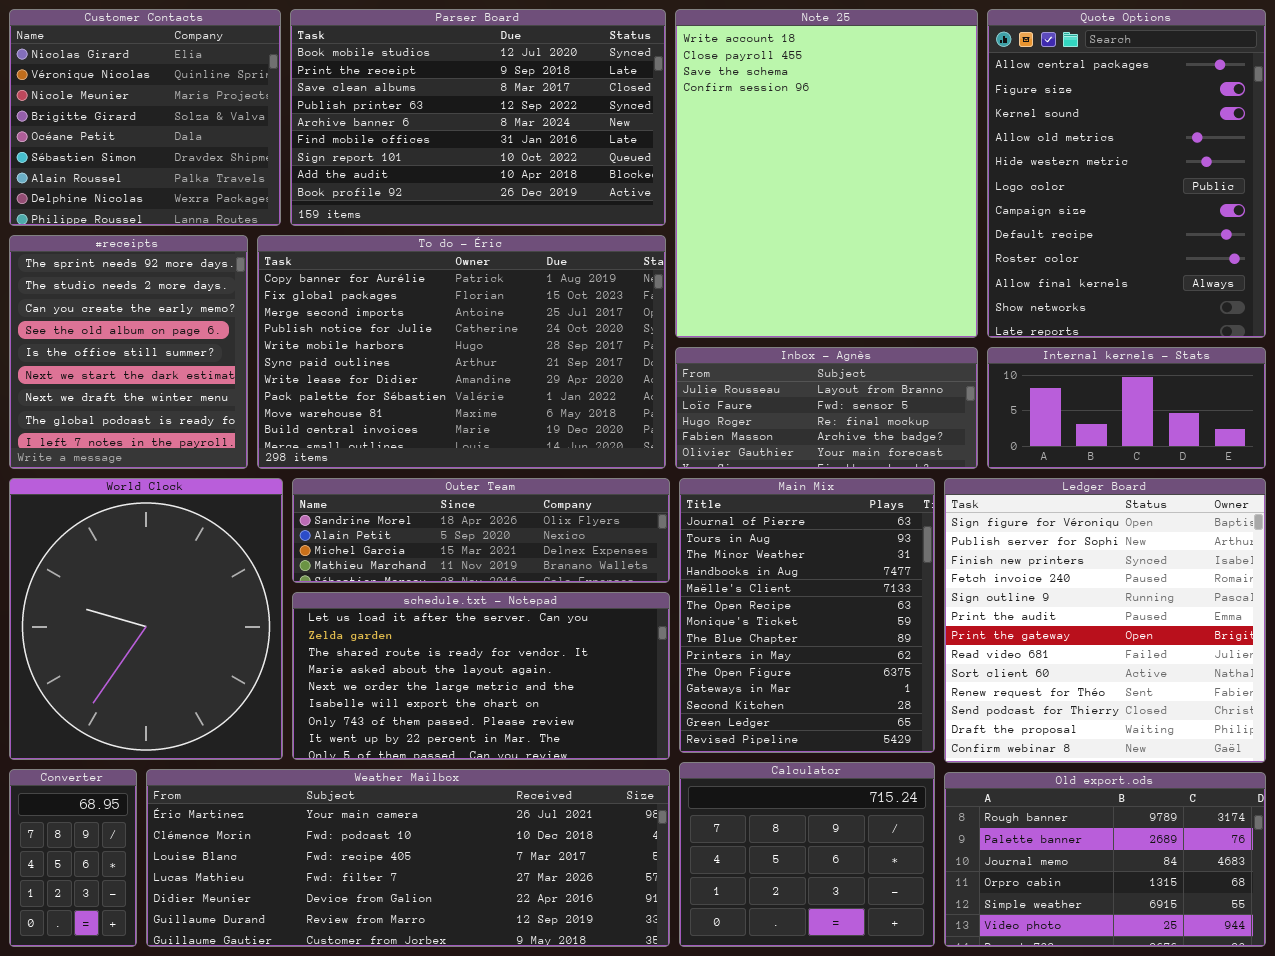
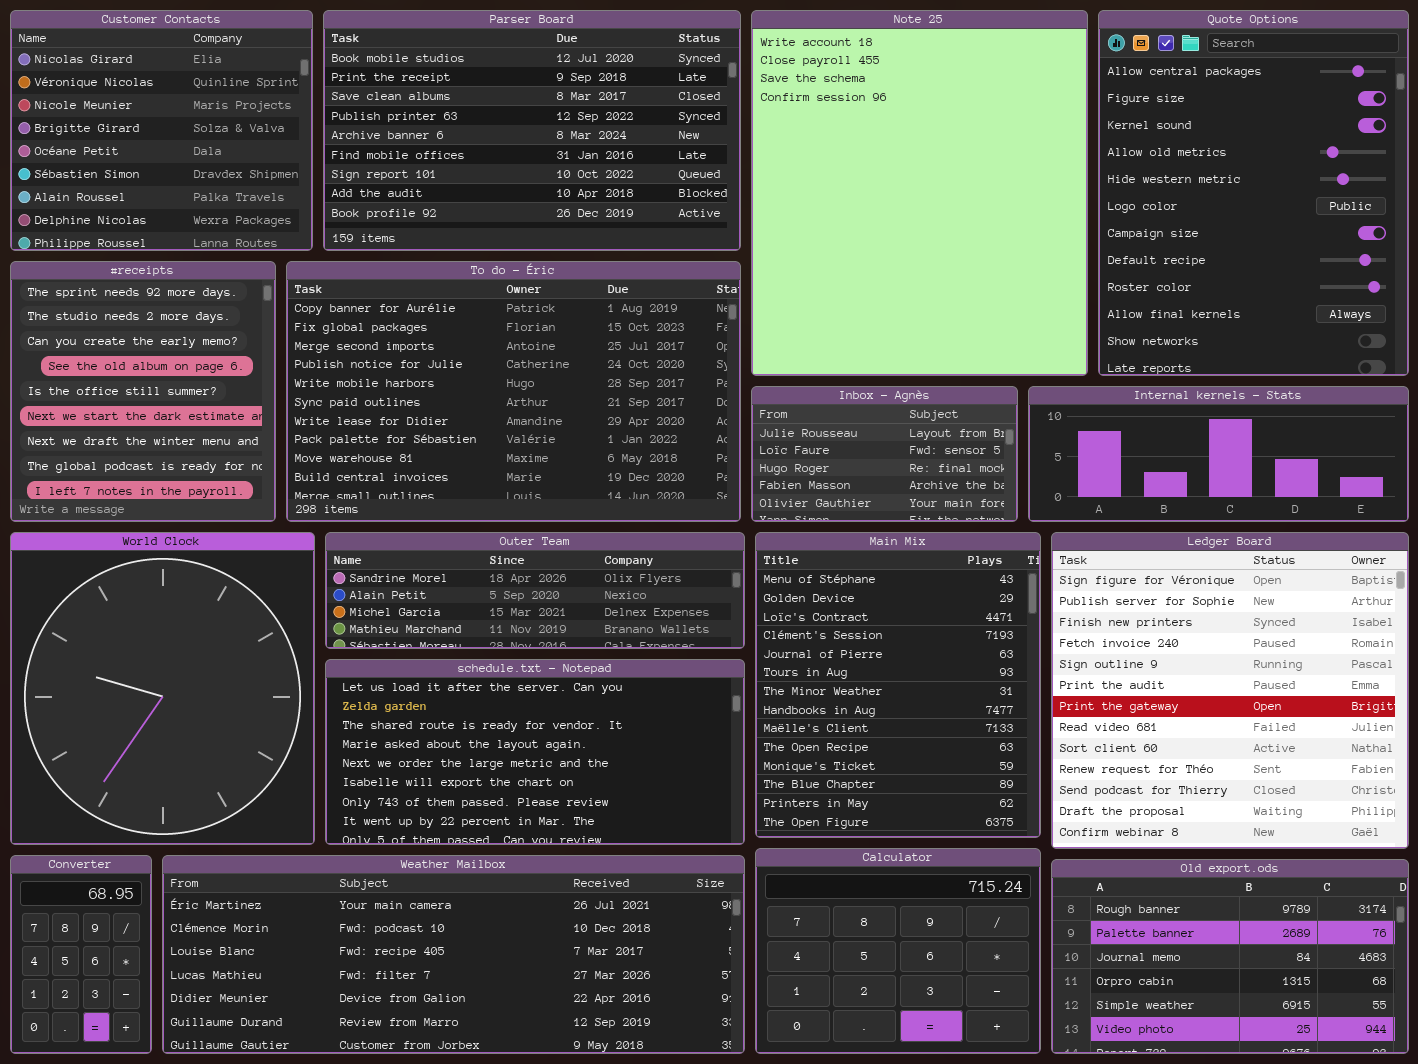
Inbox - Agnès: [675,347,978,469] -> [751,386,1018,522], resized
Internal kernels - Stats: [987,347,1266,469] -> [1028,386,1409,522], resized
Main Mix: [679,478,935,753] -> [755,532,1041,838], scrolled up 4 rows

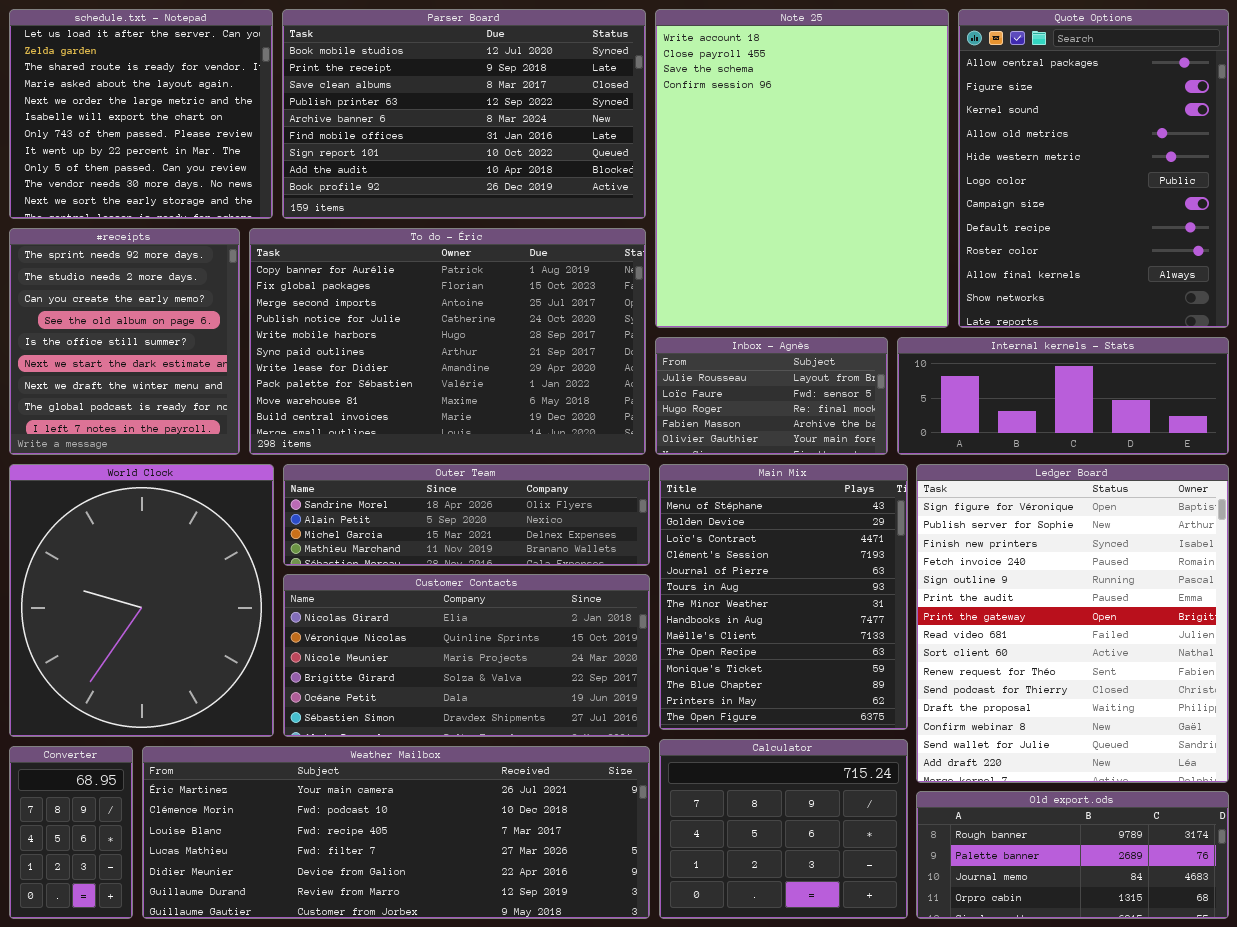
Customer Contacts: [10,10,313,251] -> [283,574,650,737], moved, resized
Ledger Board: [1051,532,1409,849] -> [916,464,1229,783], resized
schedule.txt - Notepad: [325,659,745,845] -> [9,9,273,219], moved, resized
Old export.ods: [1051,859,1409,1054] -> [916,791,1229,919], resized

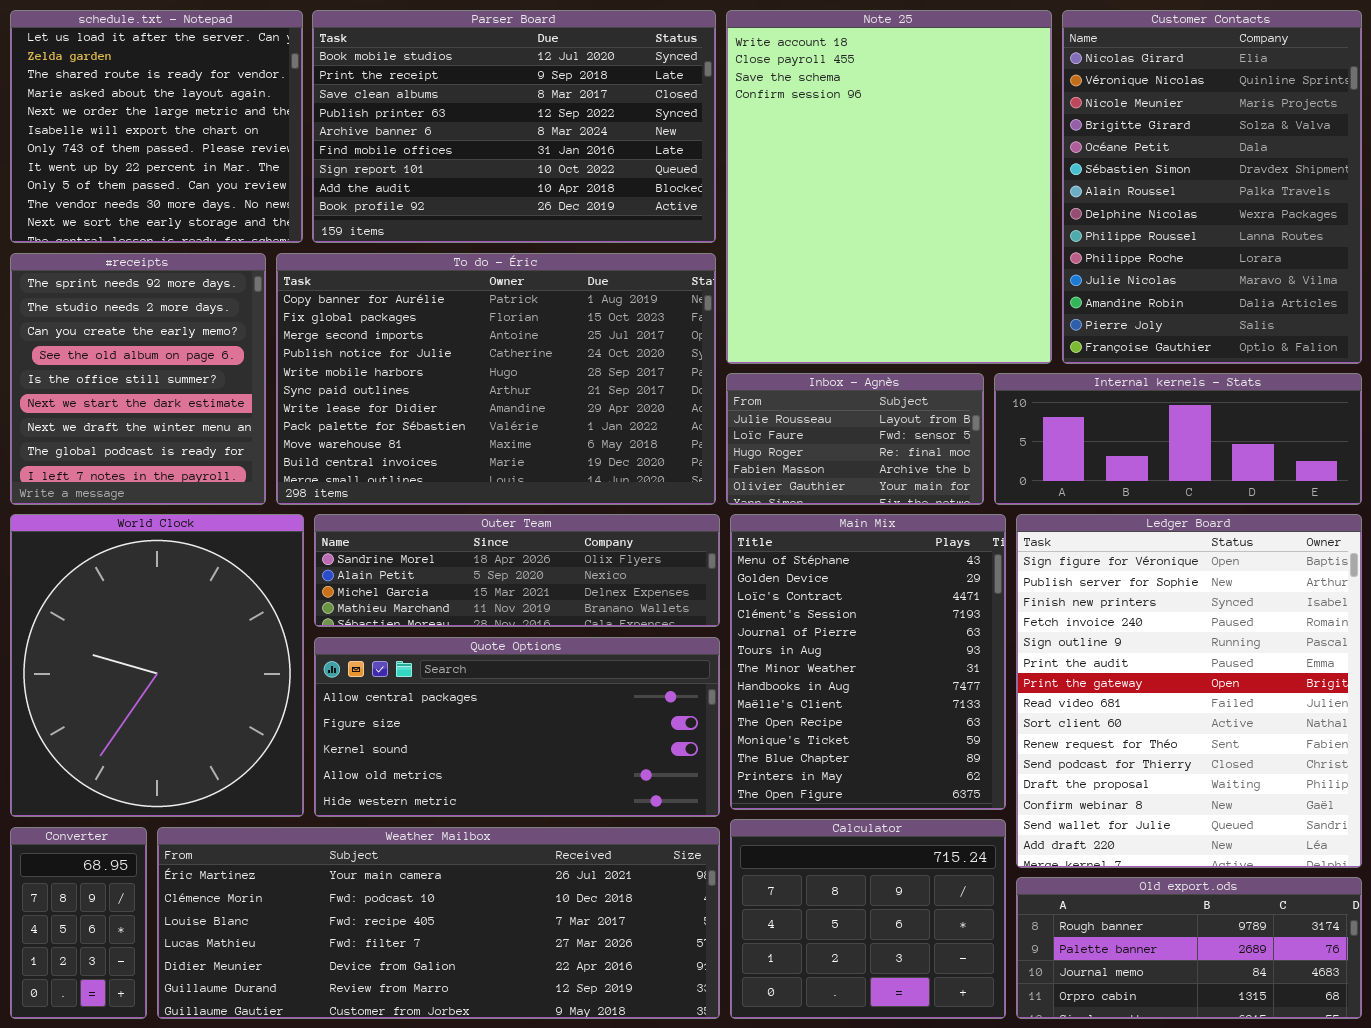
Quote Options: [958,9,1229,328] -> [314,637,720,817], moved, resized
Customer Contacts: [283,574,650,737] -> [1062,10,1362,364], moved, resized

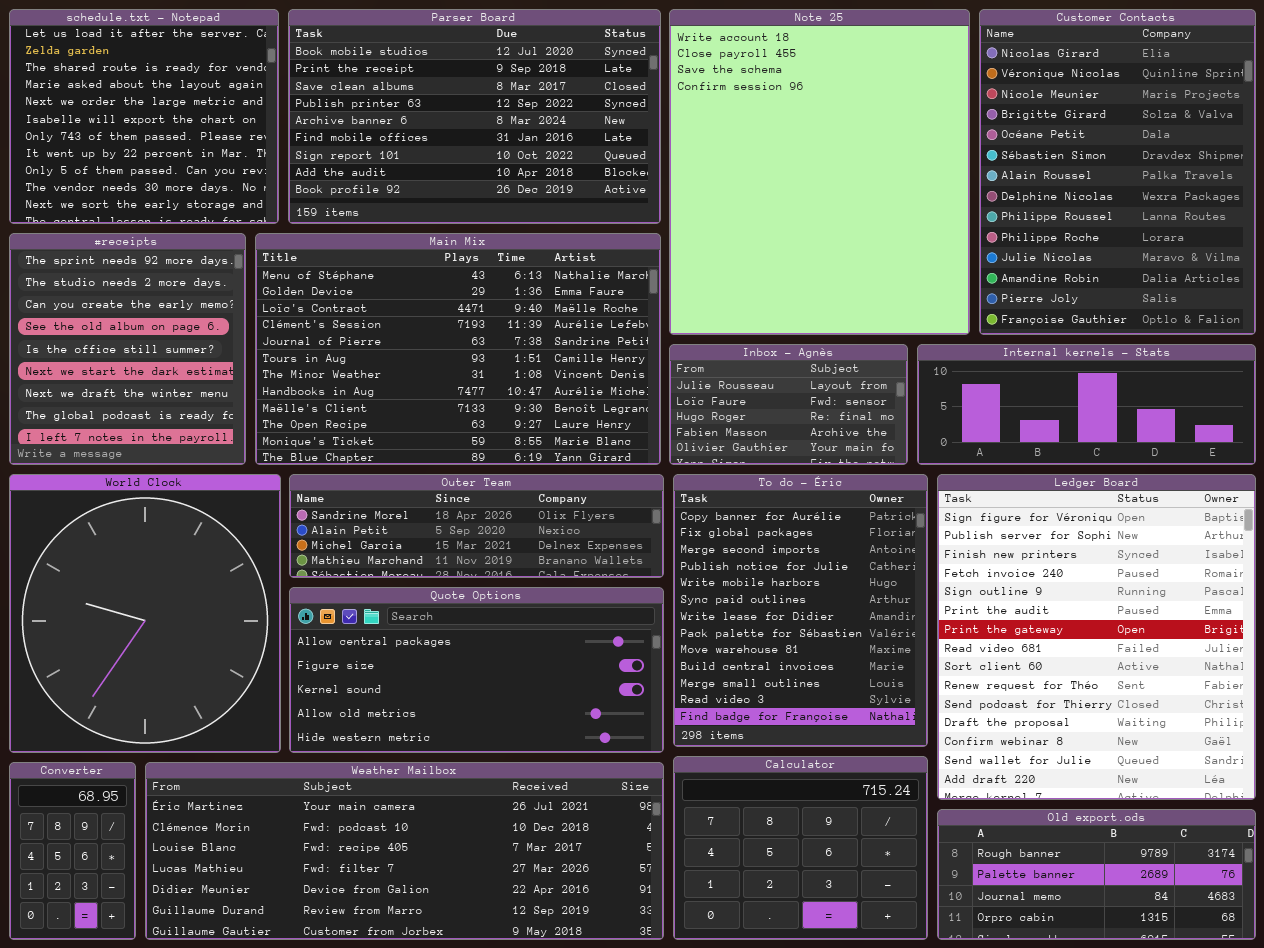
To do - Éric: [276,253,716,505] -> [673,474,928,747], moved, resized
Main Mix: [730,514,1006,810] -> [255,233,661,465], moved, resized

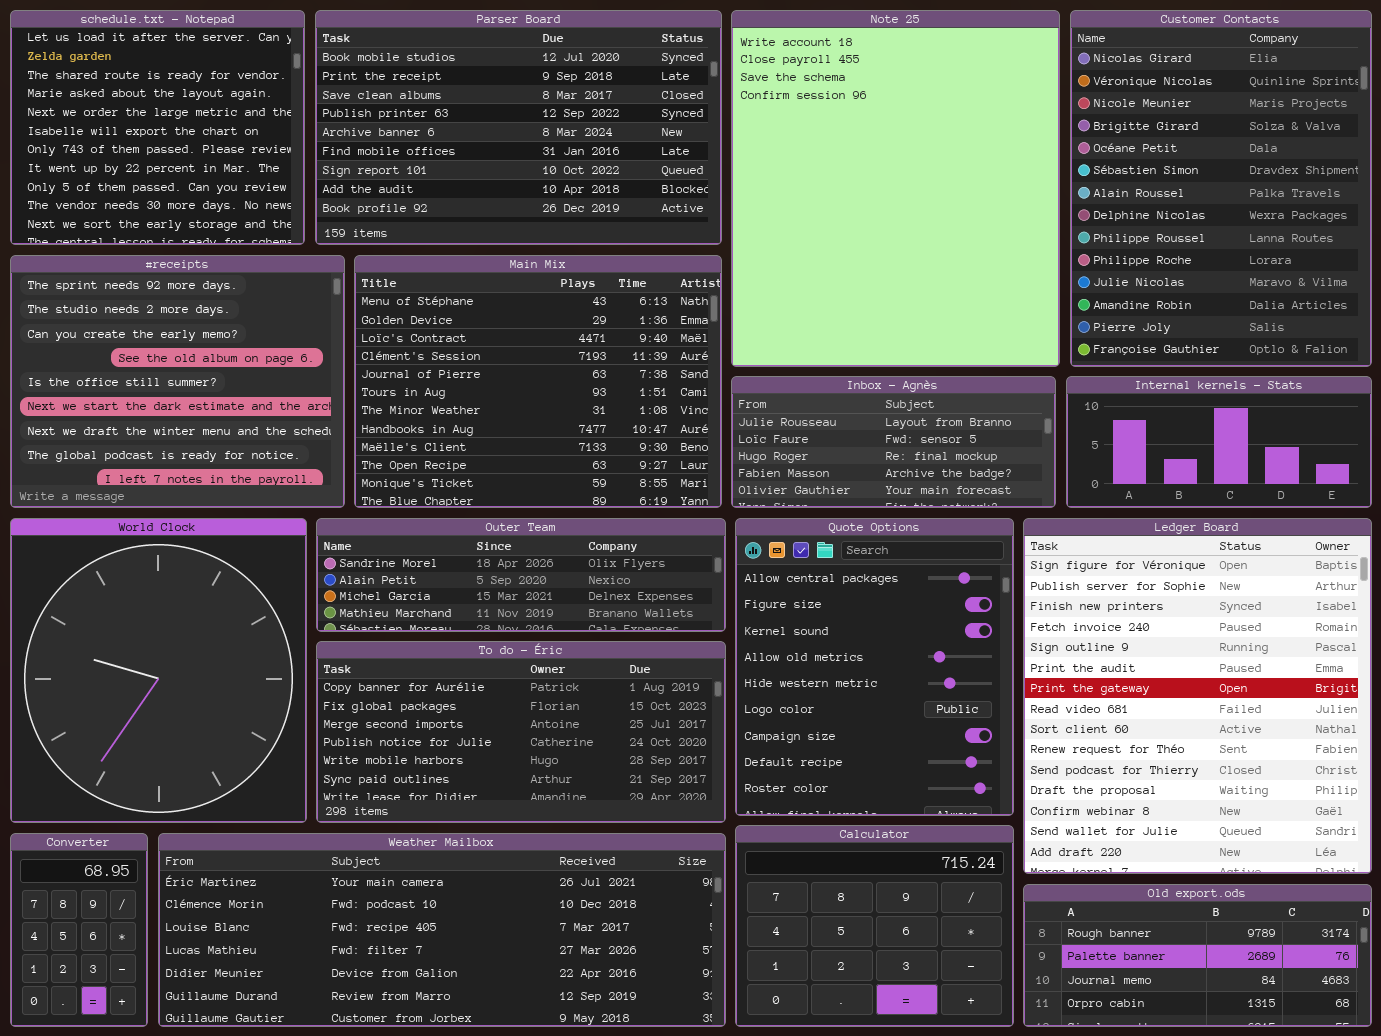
#receipts: [9,233,246,465] -> [10,255,345,508], resized
Main Mix: [255,233,661,465] -> [354,255,722,508], resized
Inbox - Agnès: [669,344,908,465] -> [731,376,1056,508], resized
Internal kernels - Stats: [917,344,1256,465] -> [1066,376,1372,508], resized
To do - Éric: [673,474,928,747] -> [316,641,726,823], moved, resized
Quote Options: [289,587,664,753] -> [735,518,1014,816], moved, resized

